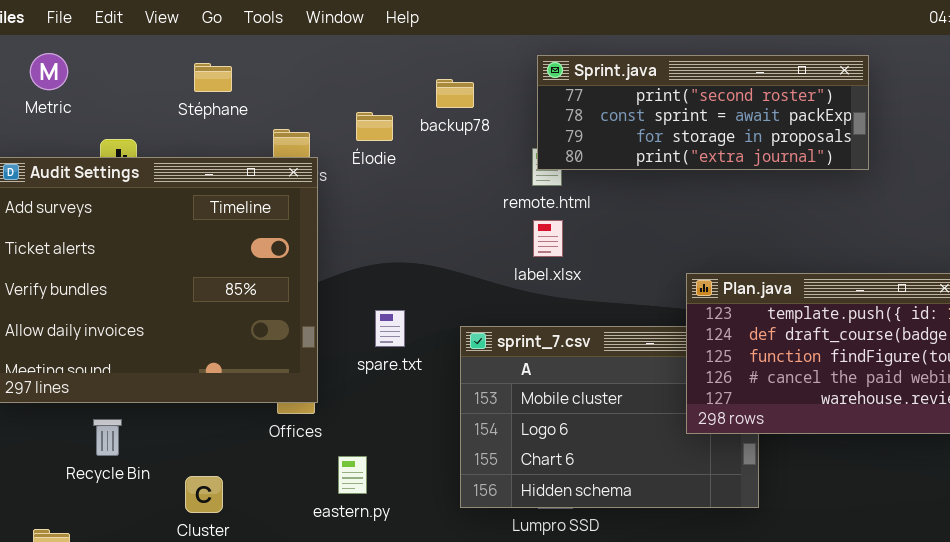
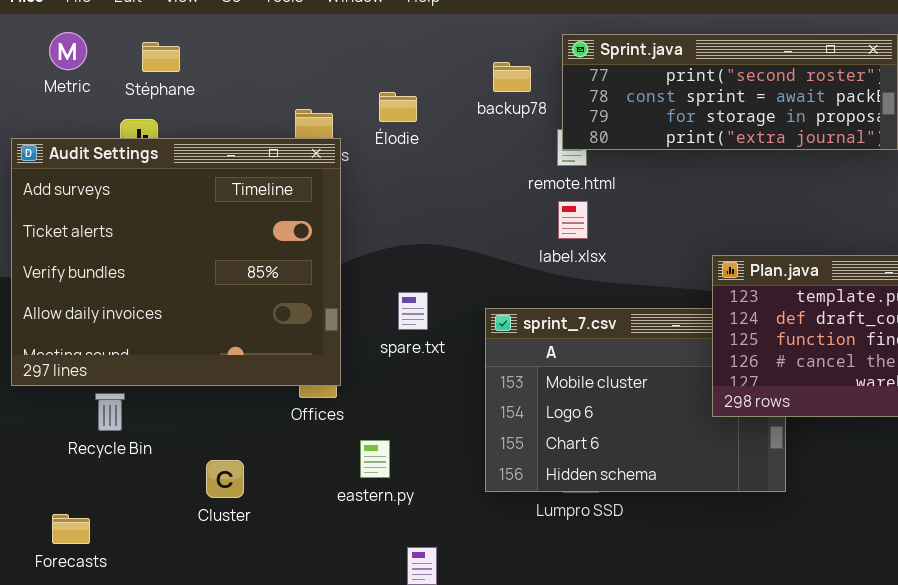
Stéphane: [194,63,232,92] -> [142,42,180,72], moved
backup78: [436,79,474,108] -> [493,62,531,92], moved
Recycle Bin: [93,419,122,456] -> [95,393,125,431], moved

